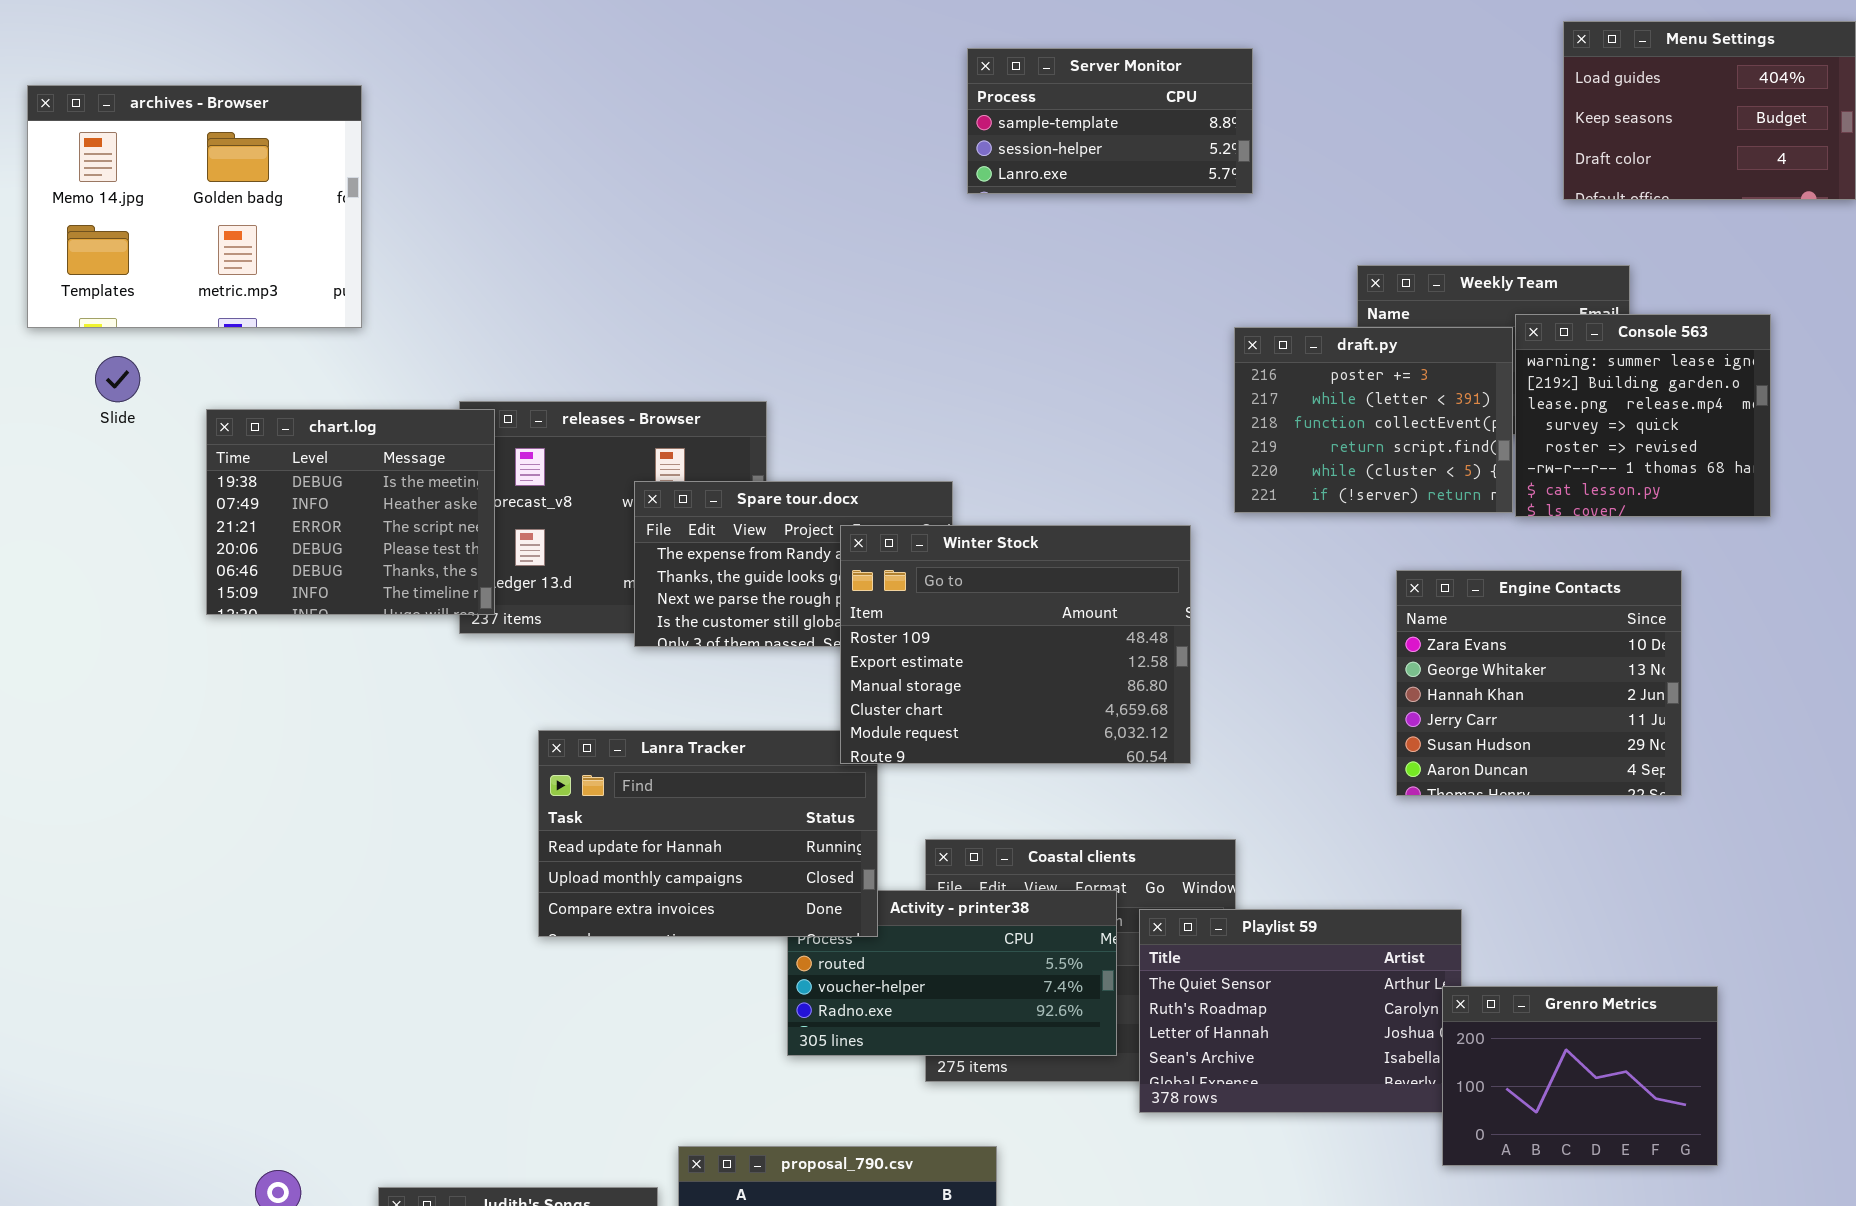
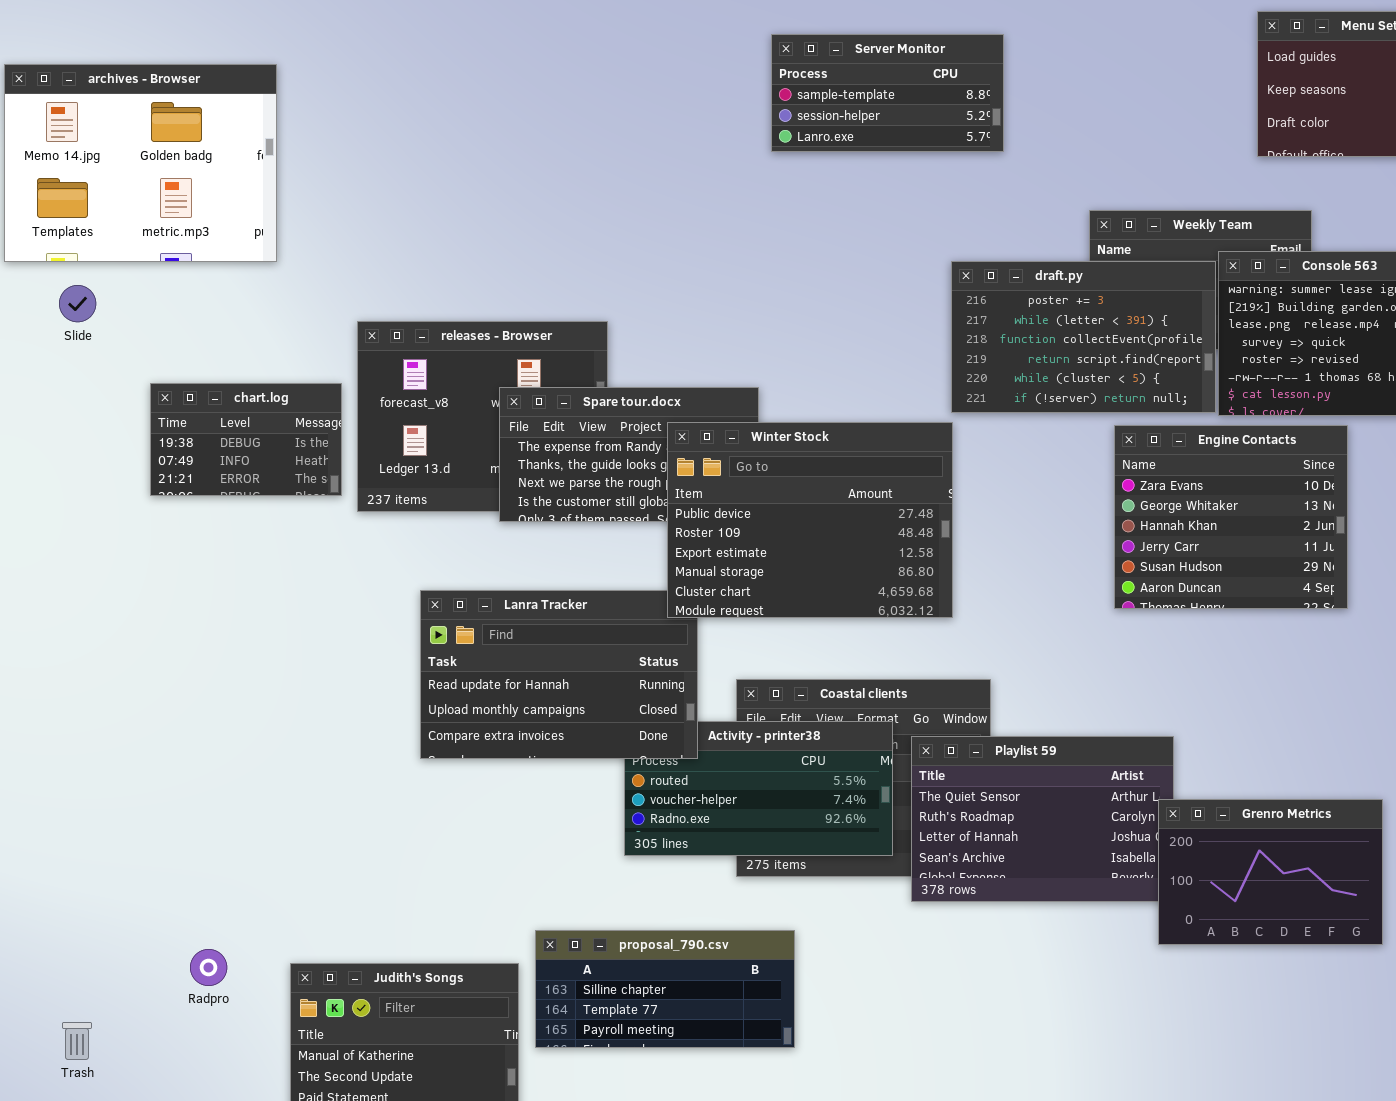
draft.py: [1234,327,1513,513] -> [951,261,1216,413], resized
chart.log: [206,409,495,615] -> [150,383,342,496], resized
Winter Stock: [840,525,1191,764] -> [667,422,953,618], scrolled up 1 row
Engine Contacts: [1396,570,1682,796] -> [1114,425,1348,609], moved

